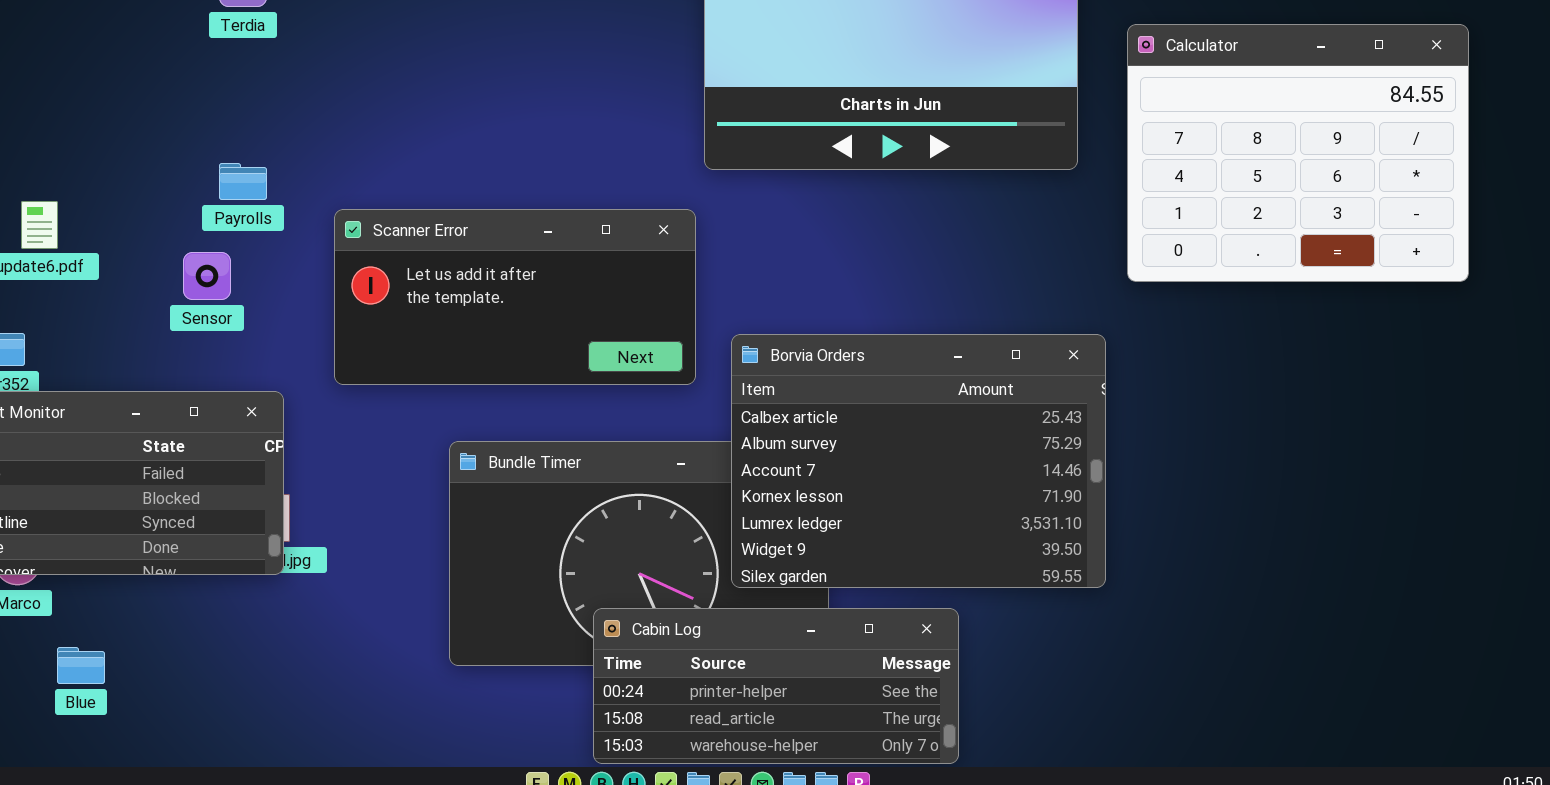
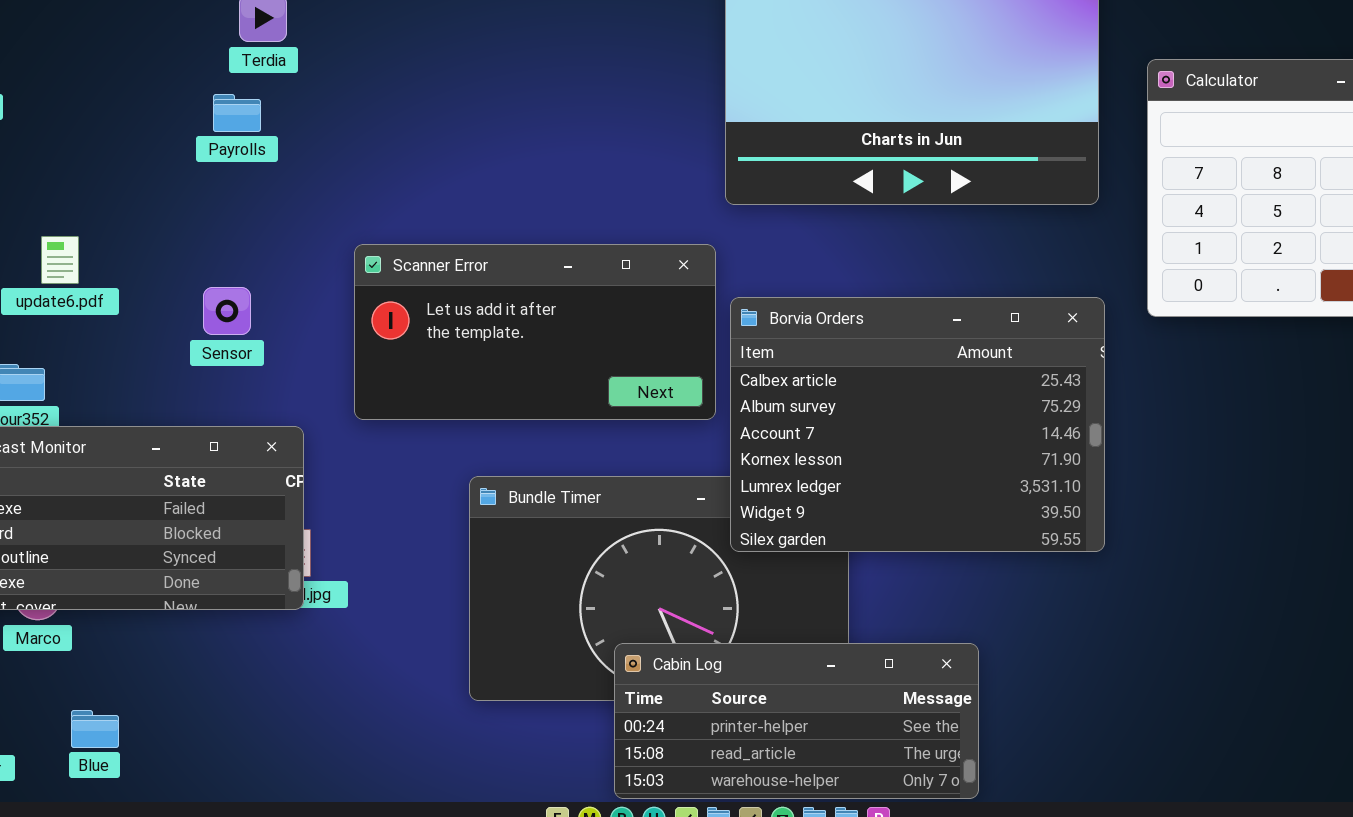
Payrolls: [219,163,267,200] -> [213,94,261,132], moved
Borvia Orders: [731,334,1106,588] -> [730,297,1105,552], moved
Blue: [57,647,105,684] -> [71,710,119,748], moved

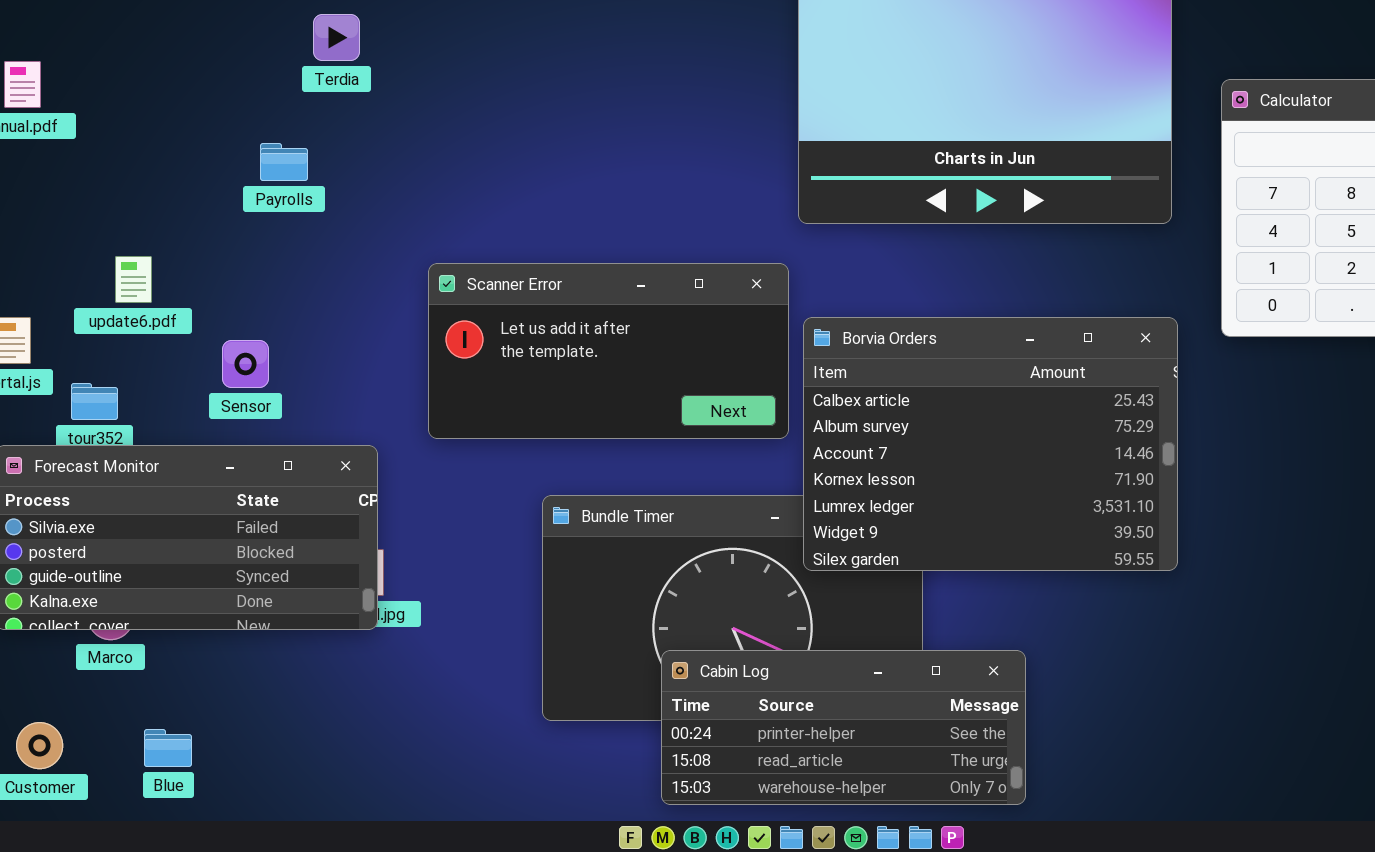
Payrolls: [213,94,261,132] -> [260,143,308,181], moved
Sensor: [203,287,251,335] -> [222,340,269,388], moved
Cabin Log: [614,643,979,799] -> [661,650,1026,805], moved

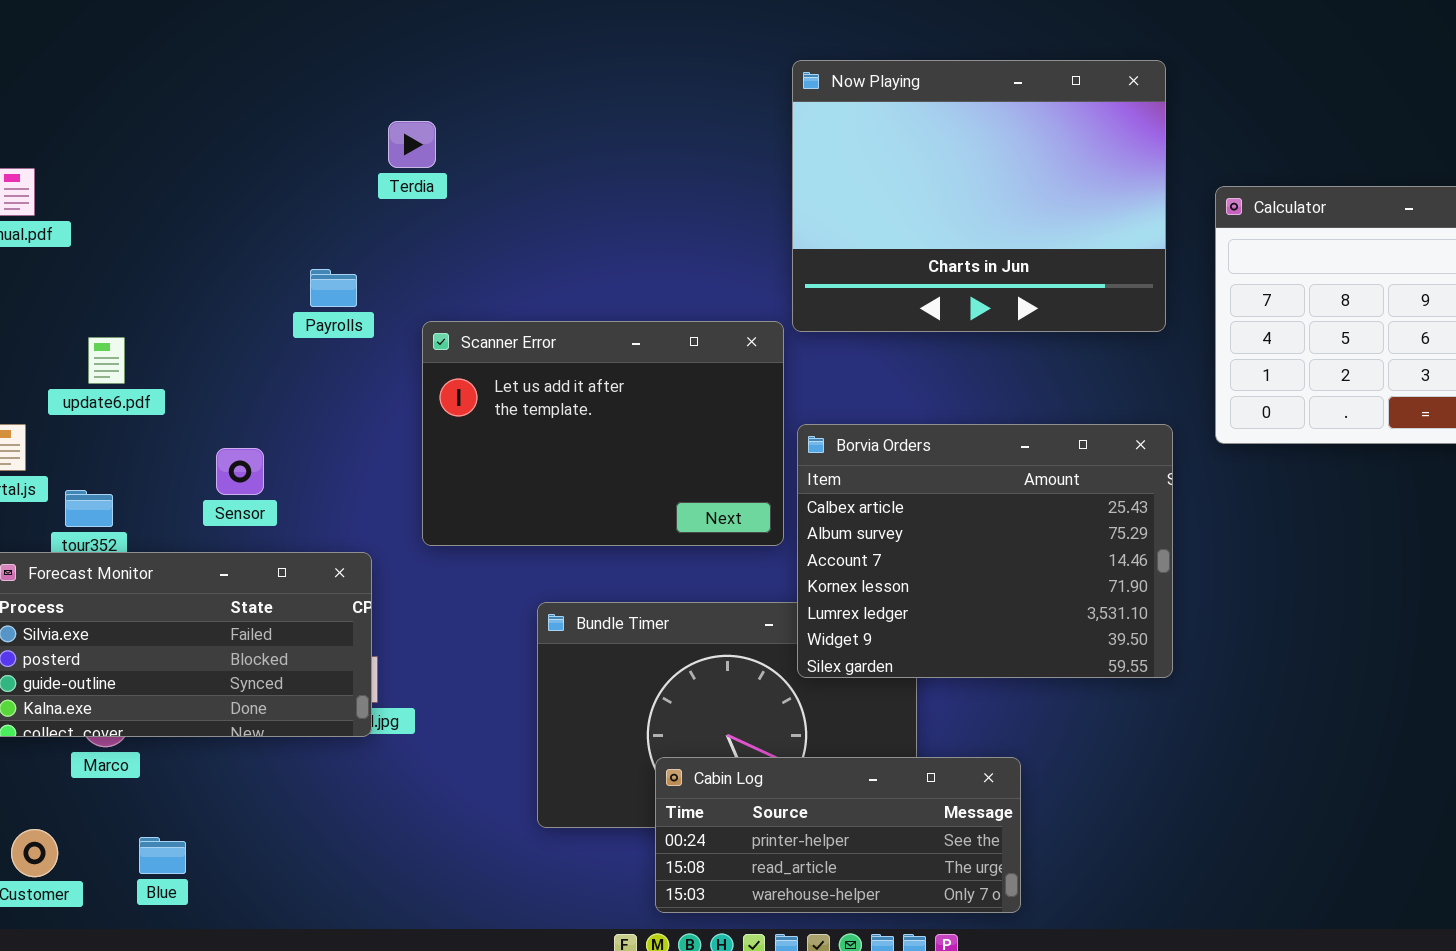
Terdia: [313,14,360,61] -> [388,121,436,168], moved
Payrolls: [260,143,308,181] -> [310,269,357,307], moved
update6.pdf: [115,256,152,303] -> [88,337,125,384], moved
Scanner Error: [428,263,789,439] -> [422,321,784,546], resized

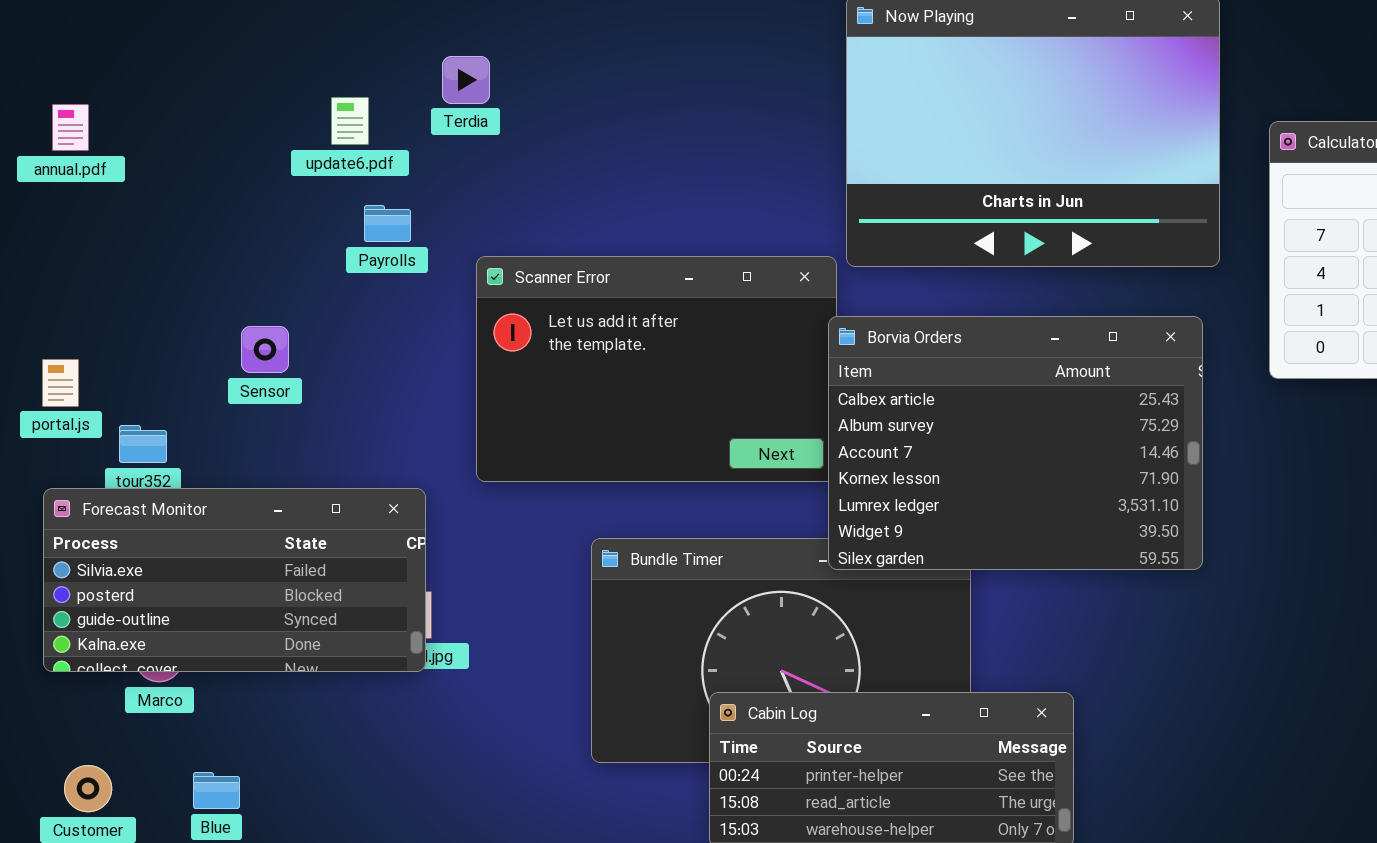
update6.pdf: [88,337,125,384] -> [331,97,369,145], moved
Borvia Orders: [797,424,1173,678] -> [828,316,1203,570], moved
Sensor: [216,448,264,495] -> [241,326,289,373], moved

